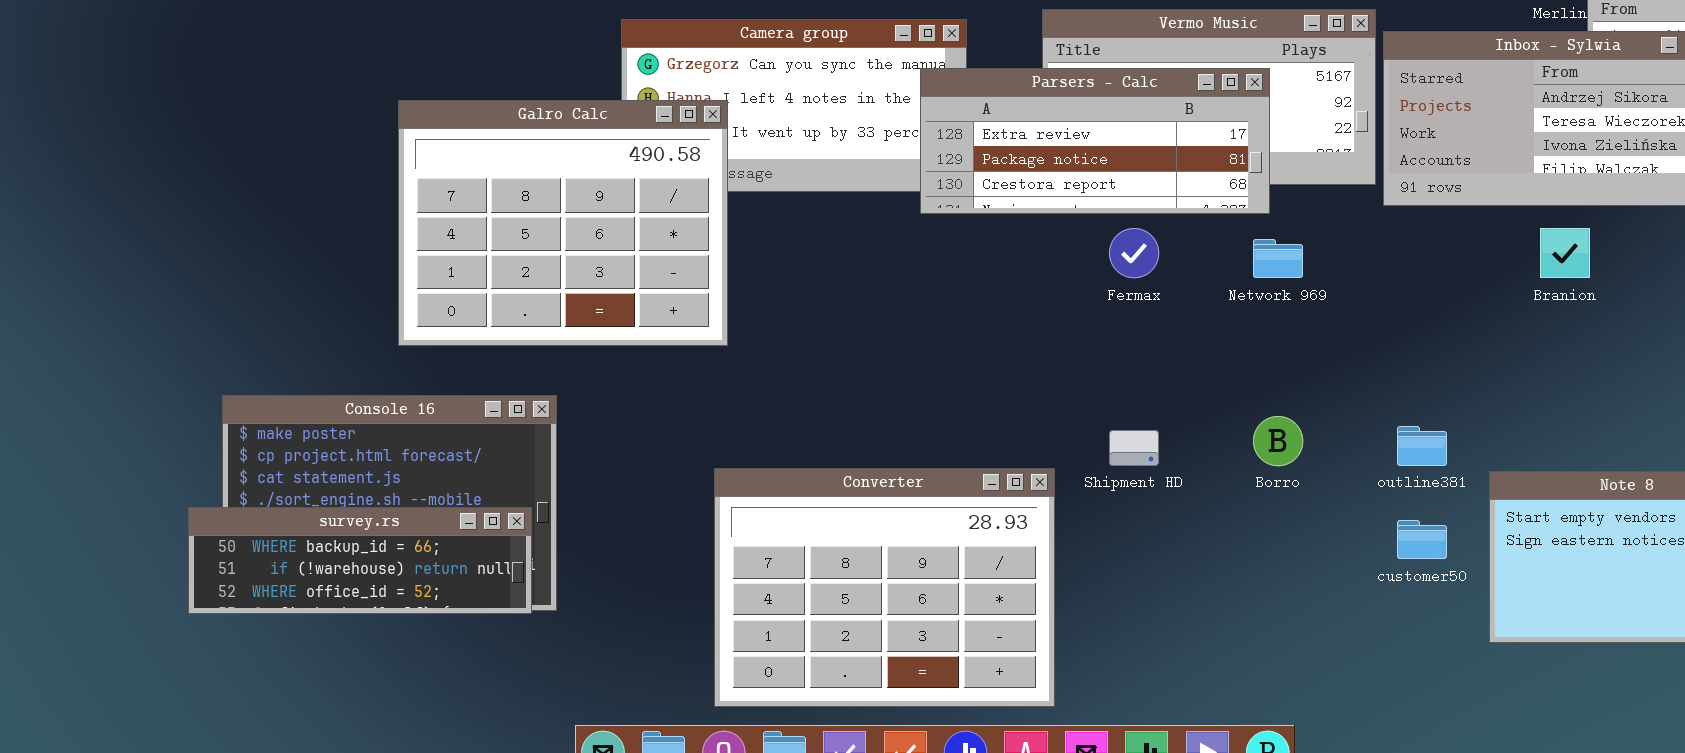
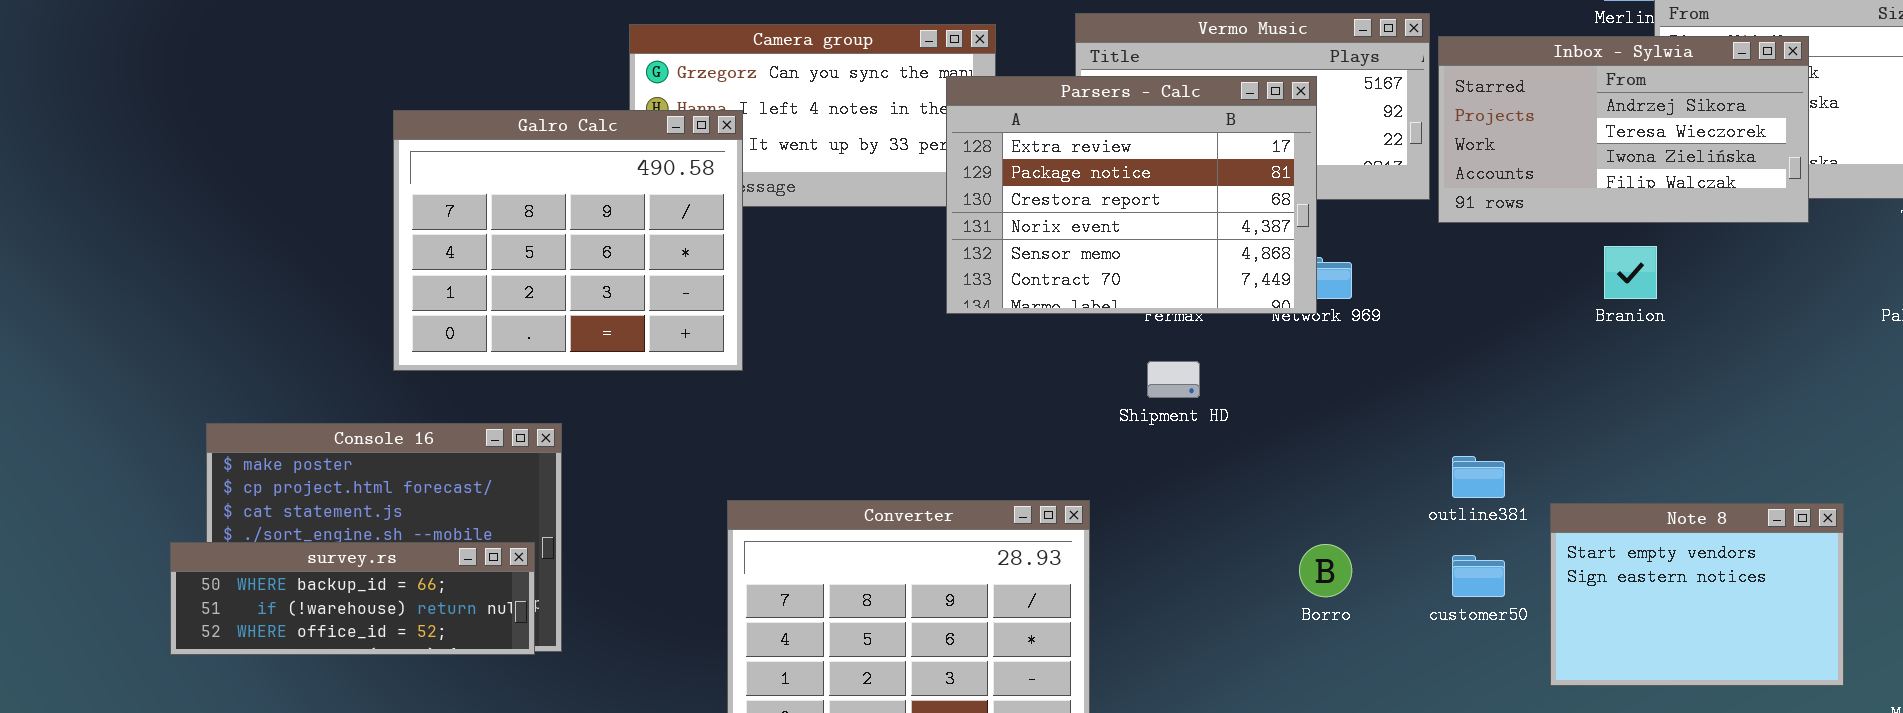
Parsers - Calc: [920,68,1270,214] -> [946,76,1317,314], resized
Borro: [1253,416,1303,466] -> [1299,544,1352,597], moved
Shipment HD: [1109,430,1159,466] -> [1147,361,1200,398], moved

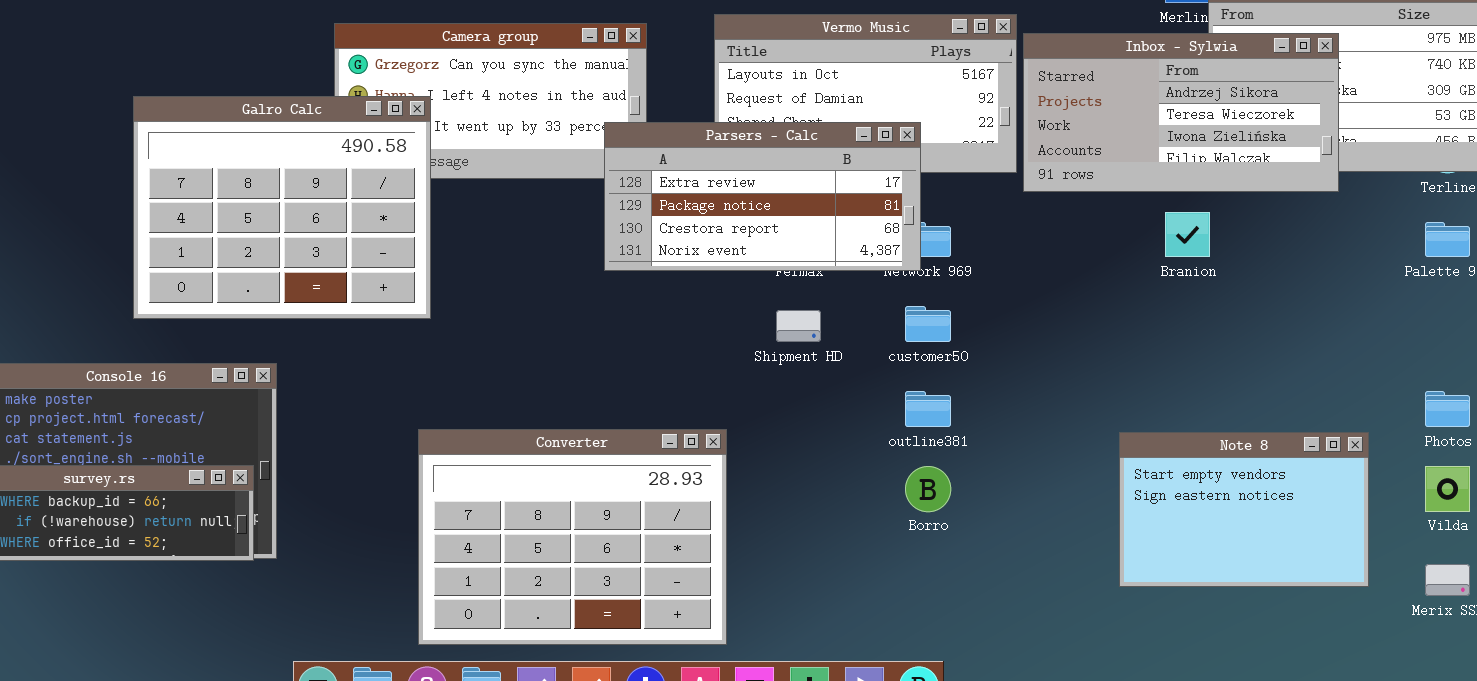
Parsers - Calc: [946,76,1317,314] -> [604,122,921,271], resized
outline381: [1452,456,1505,498] -> [905,391,951,427], moved
customer50: [1452,555,1505,597] -> [905,306,951,342], moved

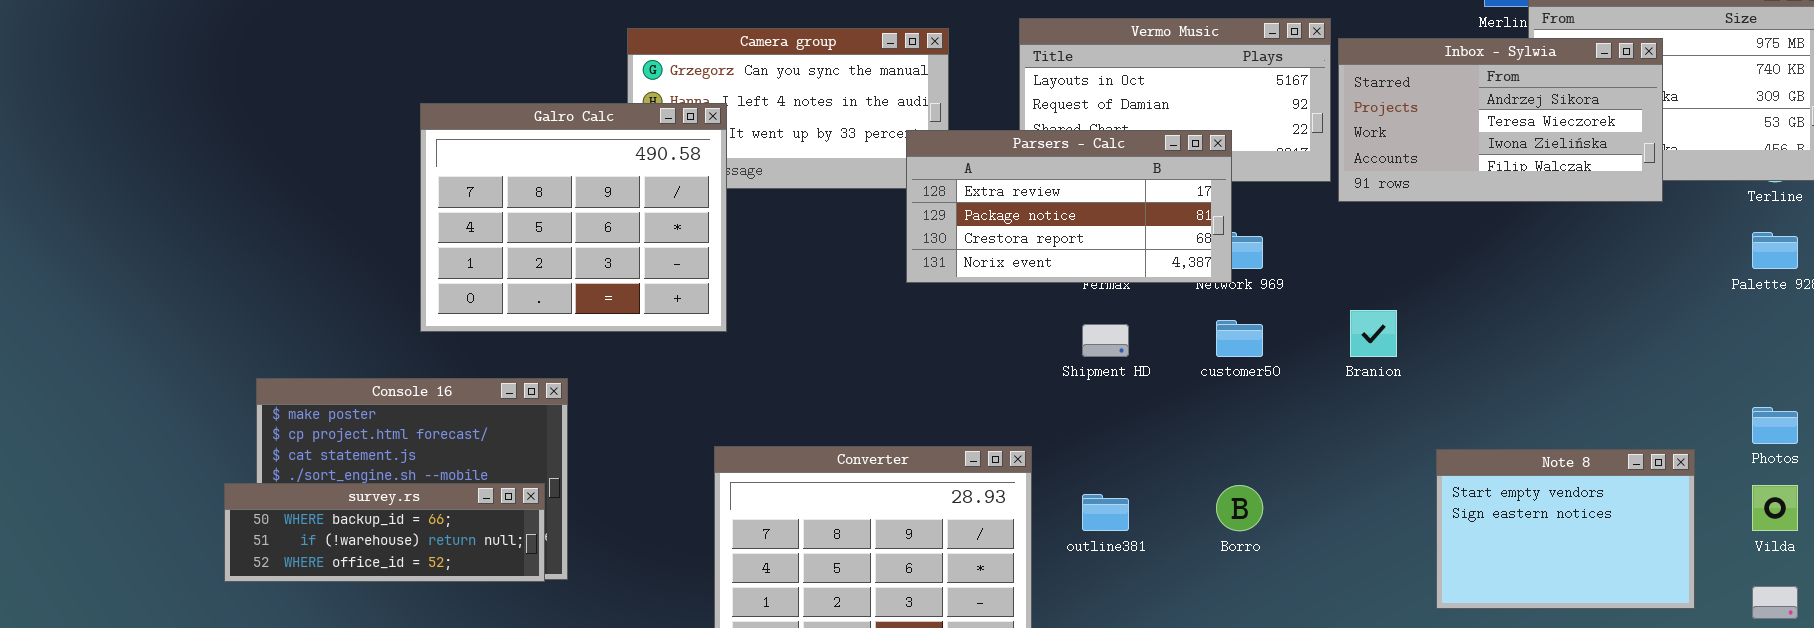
Branion: [1165,212,1210,257] -> [1350,310,1397,357], moved
outline381: [905,391,951,427] -> [1082,494,1129,531], moved

